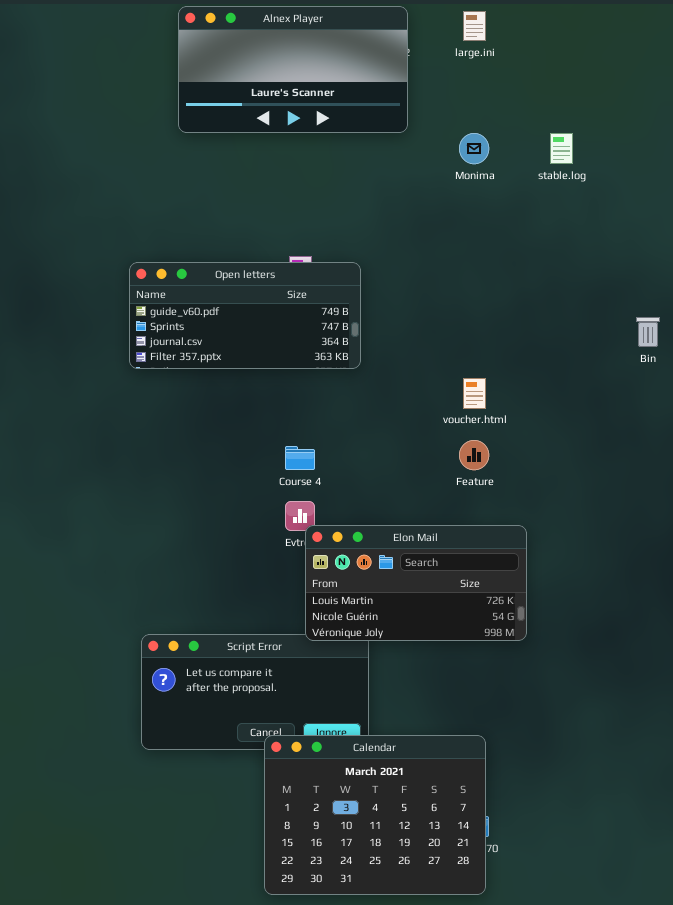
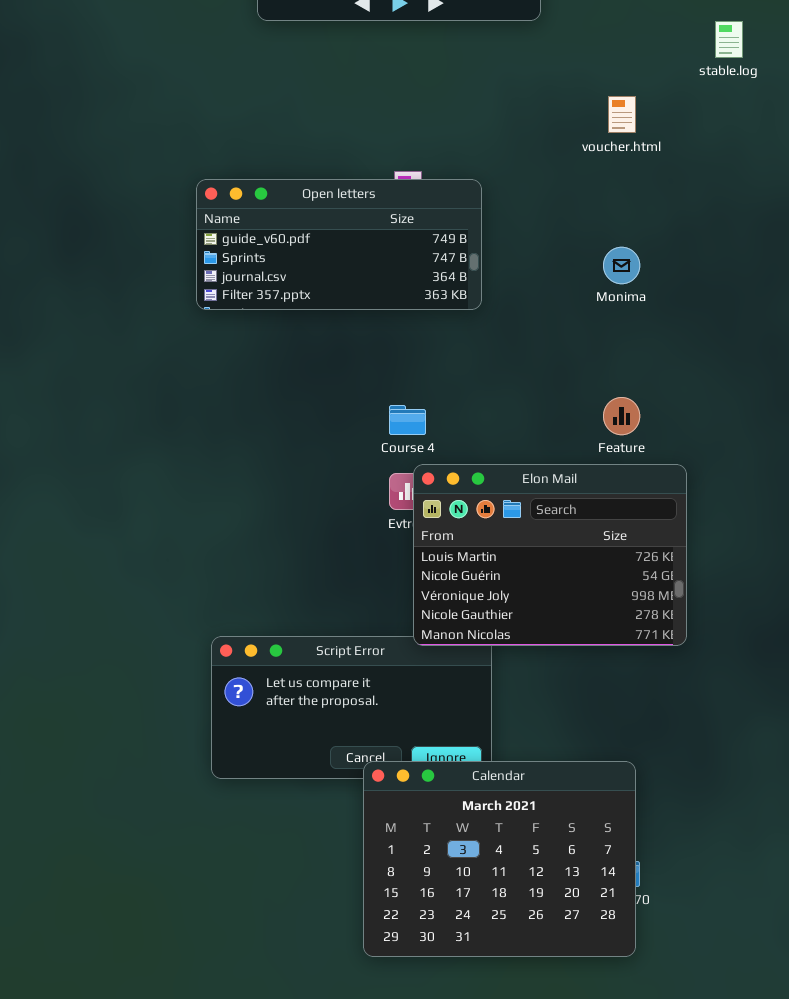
Monima: [459,133,489,164] -> [603,247,640,284], moved
voucher.html: [463,378,486,409] -> [608,96,636,133], moved
Elon Mail: [305,525,527,641] -> [413,464,687,646], resized

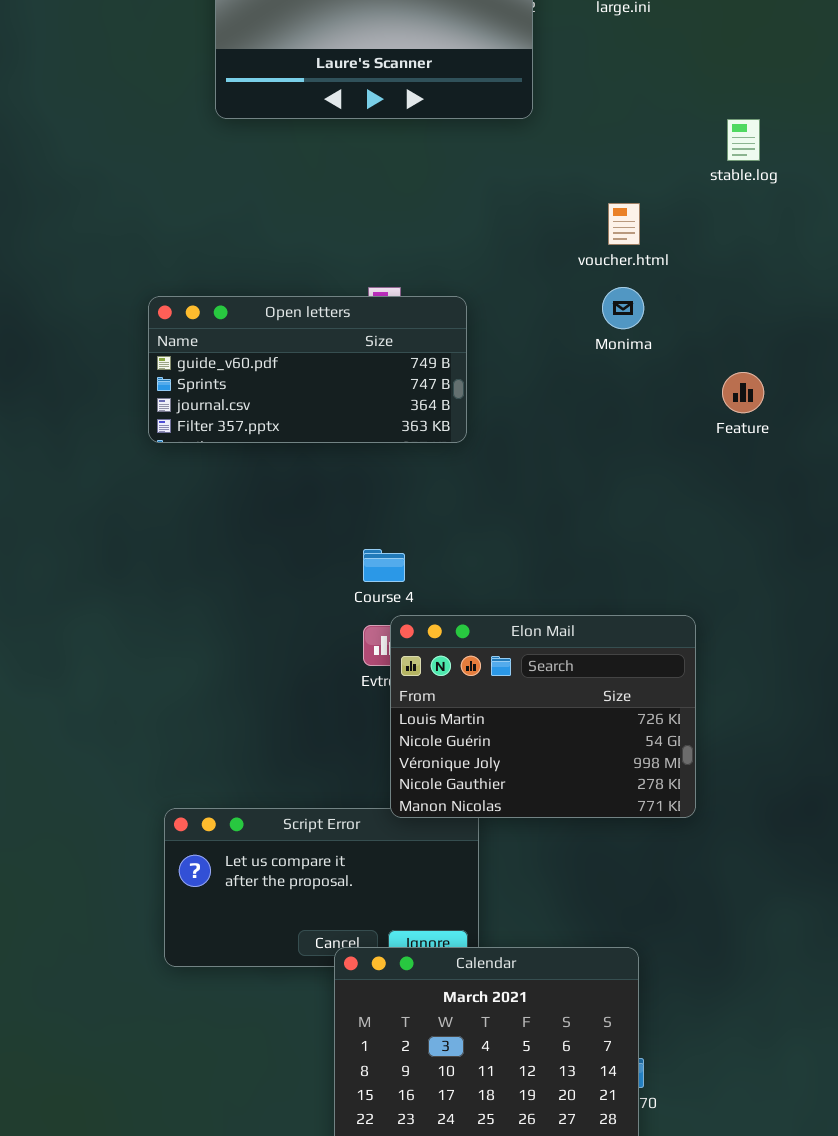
Monima: [603,247,640,284] -> [602,287,644,329], moved
Feature: [603,397,640,435] -> [722,372,764,413], moved

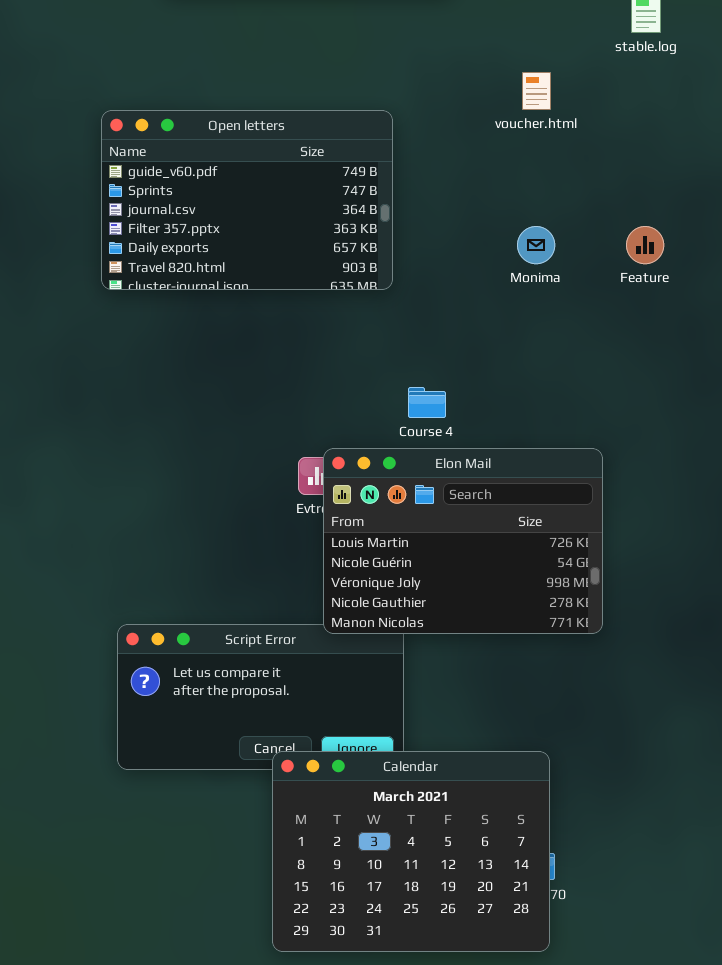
Monima: [602,287,644,329] -> [517,226,555,264], moved
Open letters: [148,296,467,443] -> [101,110,393,290], resized
Course 4: [363,549,405,582] -> [408,387,446,418], moved

